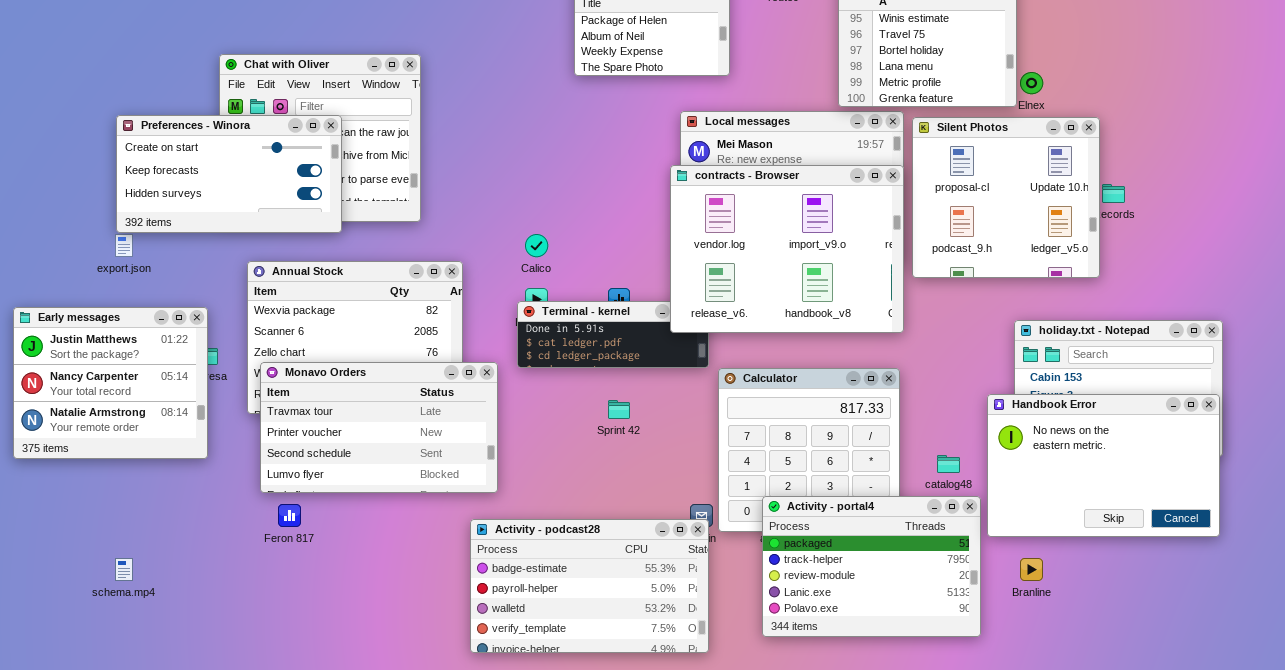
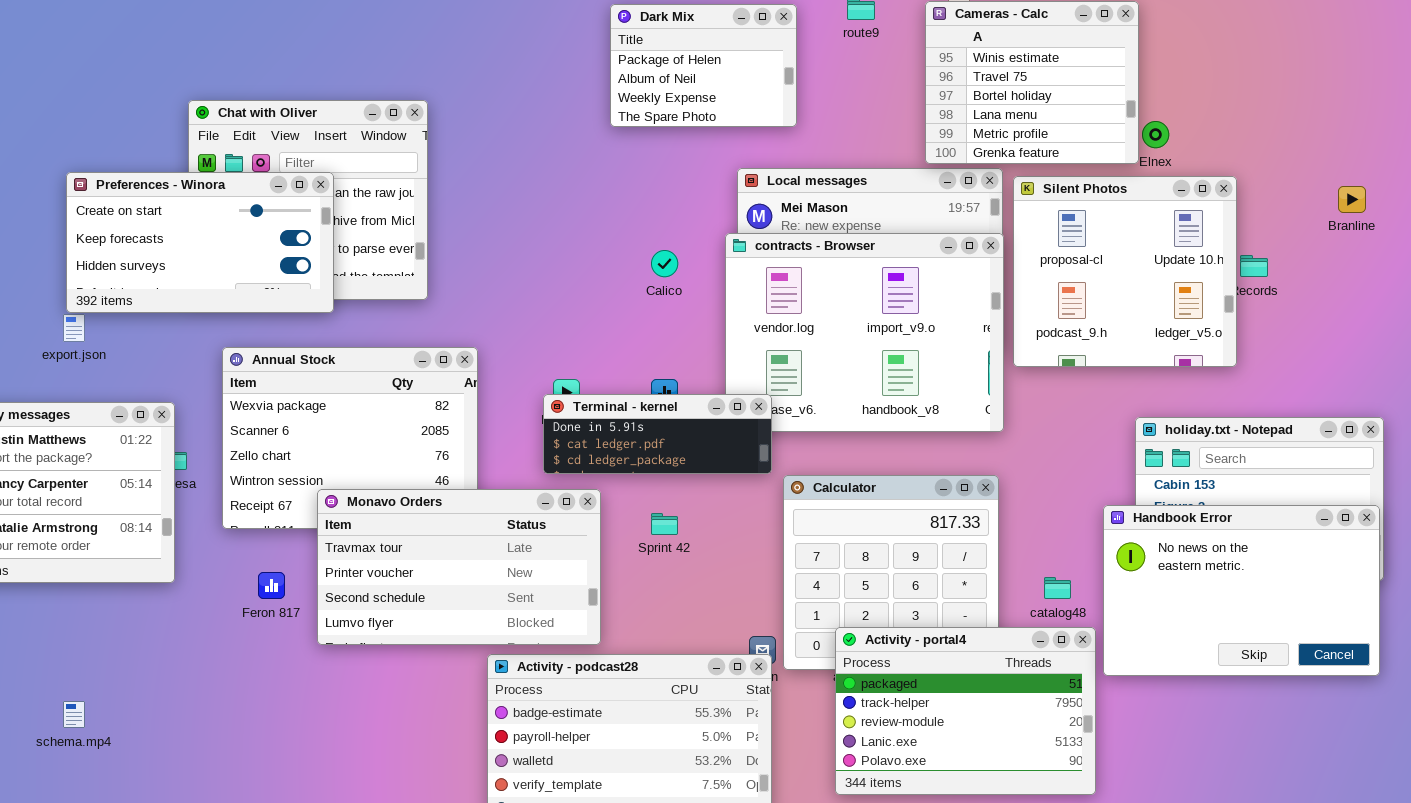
Calico: [525,234,548,257] -> [651,250,678,277], moved
Terminal - kernel: [517,301,709,368] -> [543,394,772,474], raised
Monavo Orders: [260,362,498,493] -> [317,489,601,645], moved
Feron 817: [278,504,301,527] -> [258,572,285,599], moved
Branline: [1020,558,1043,581] -> [1338,186,1366,213], moved

